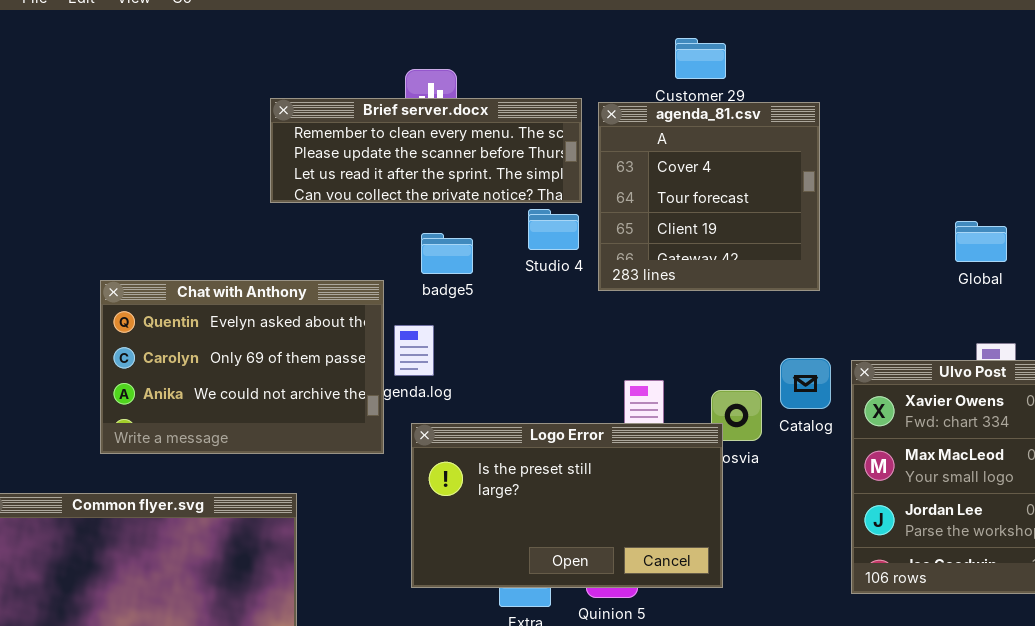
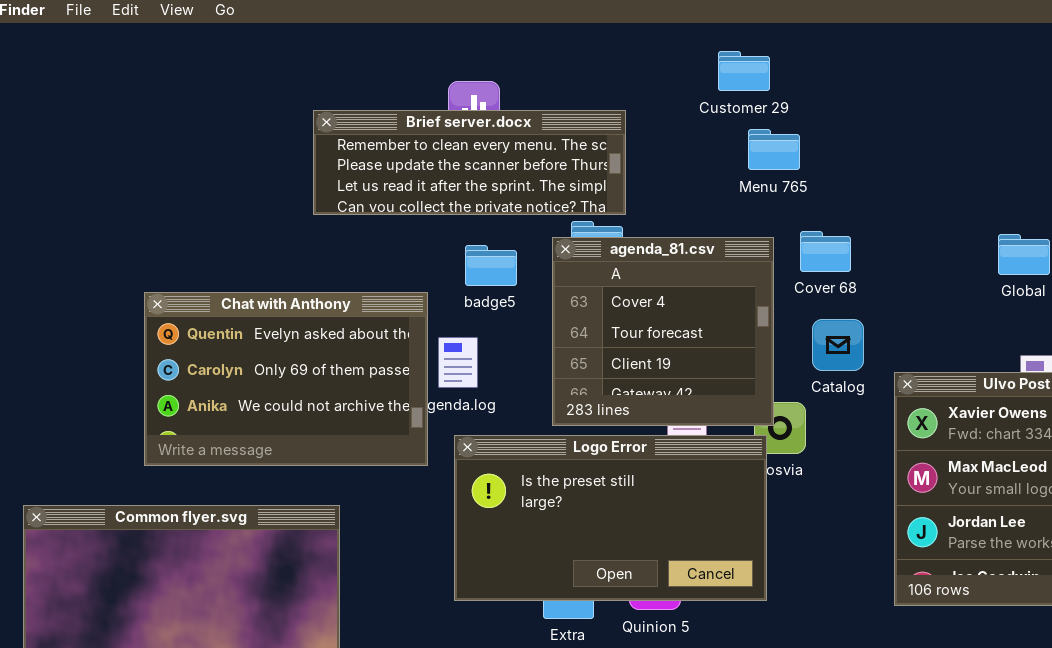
agenda_81.csv: [598,102,820,291] -> [552,237,774,426], moved
Catalog: [780,358,831,409] -> [812,319,864,371], moved

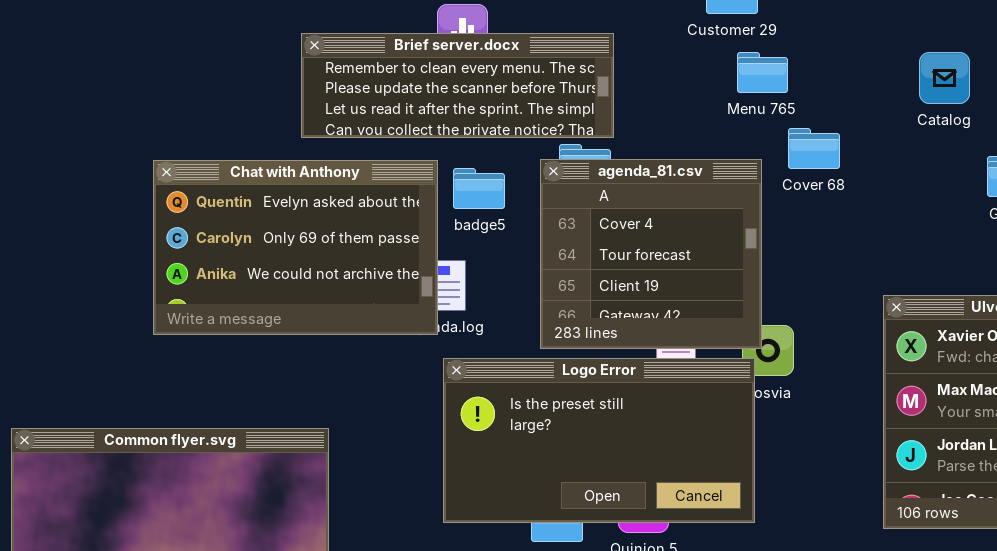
Cover 68: [800,231,851,272] -> [788,128,840,169], moved
Chat with Anthony: [144,292,428,466] -> [153,160,438,335], moved
Catalog: [812,319,864,371] -> [919,52,970,104], moved

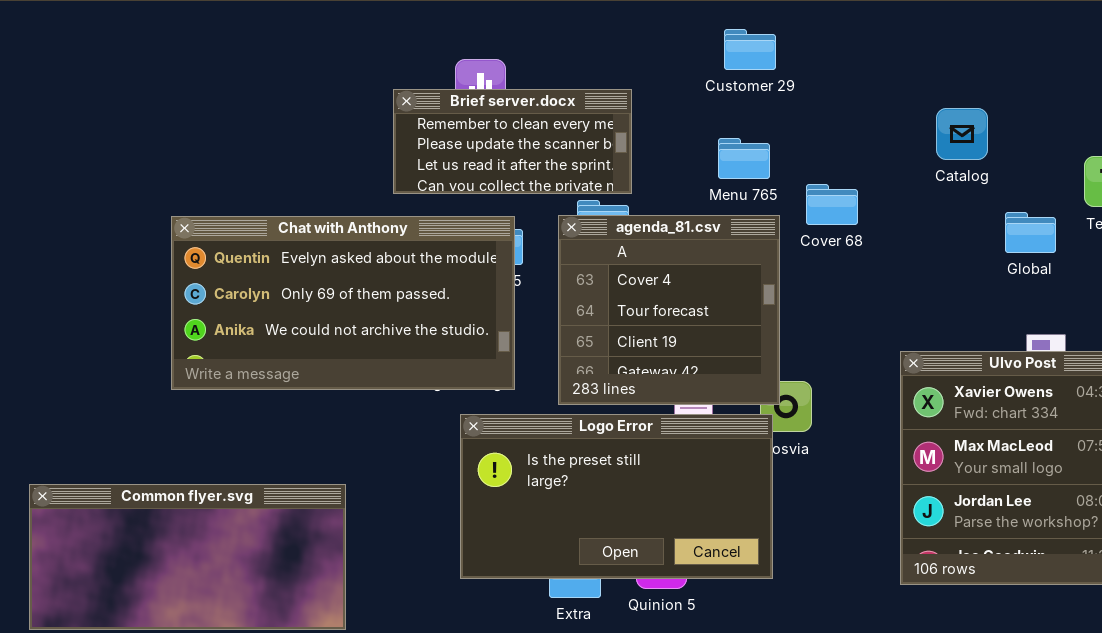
Brief server.docx: [301,33,614,138] -> [393,89,632,194], resized
Menu 765: [737,52,788,93] -> [718,138,770,179], moved
Chat with Anthony: [153,160,438,335] -> [171,216,515,390], resized

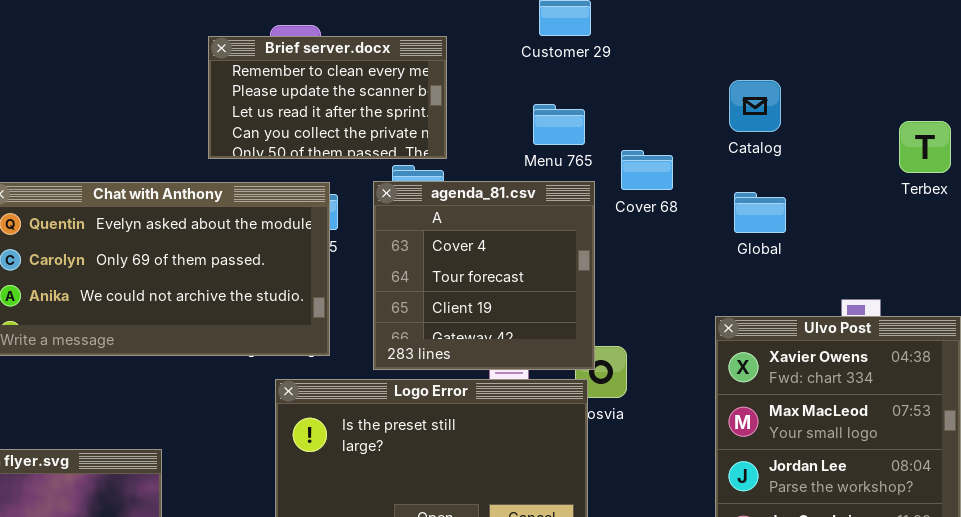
Brief server.docx: [393,89,632,194] -> [208,36,447,159], resized
Catalog: [936,108,988,160] -> [729,80,781,132], moved
Global: [1005,212,1056,253] -> [734,192,786,233], moved

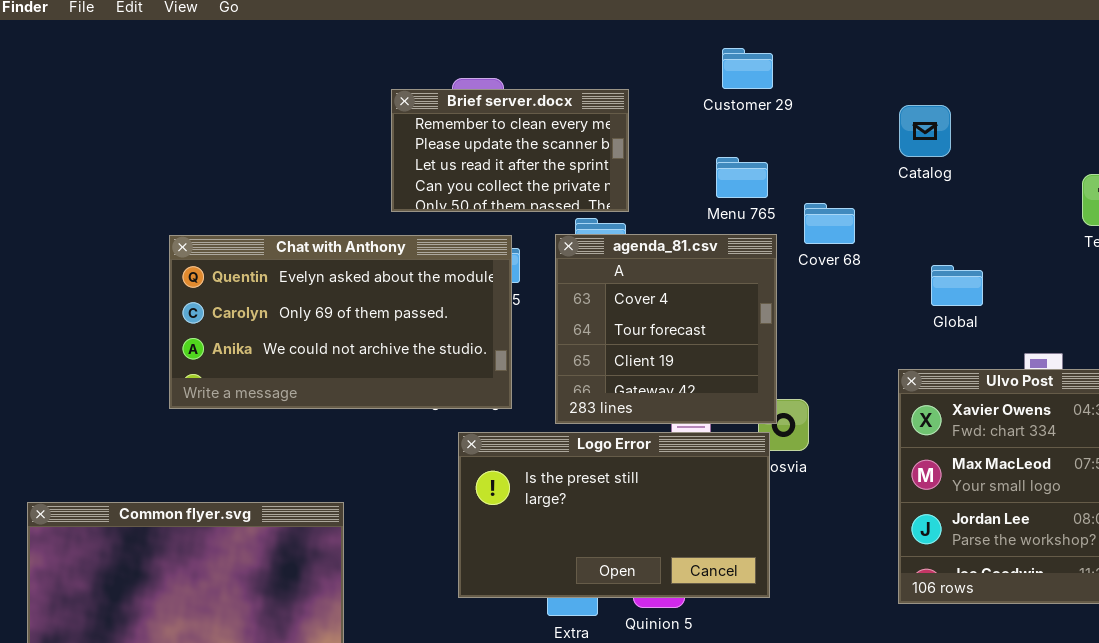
Catalog: [729,80,781,132] -> [899,105,951,157], moved
Global: [734,192,786,233] -> [931,265,983,306], moved

